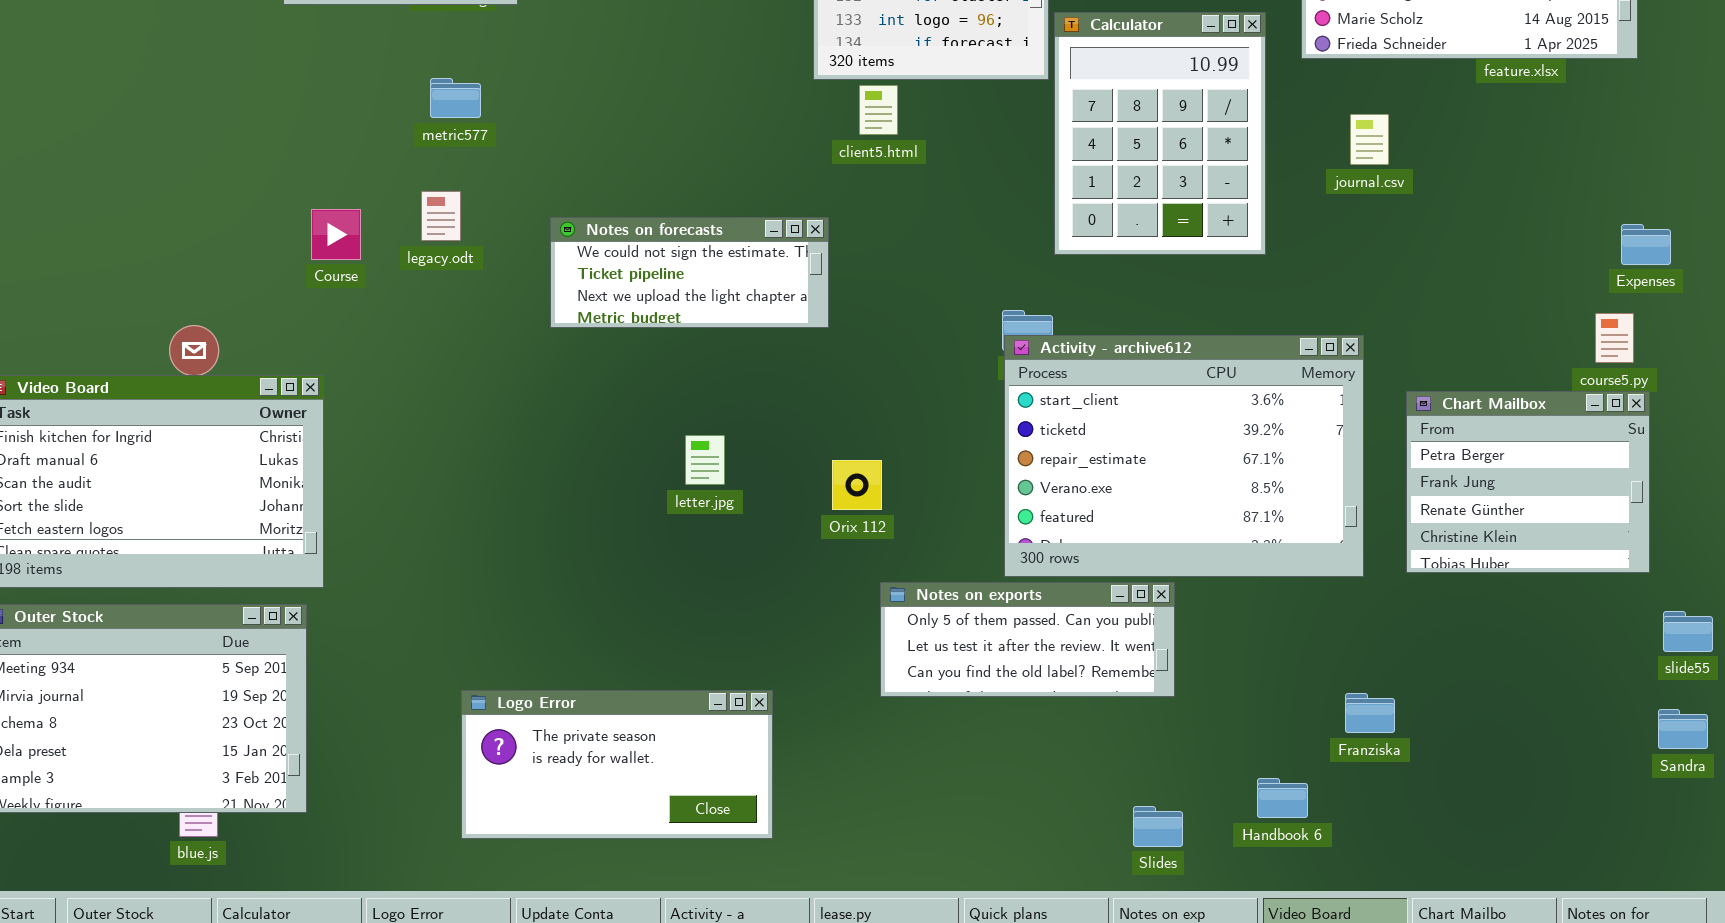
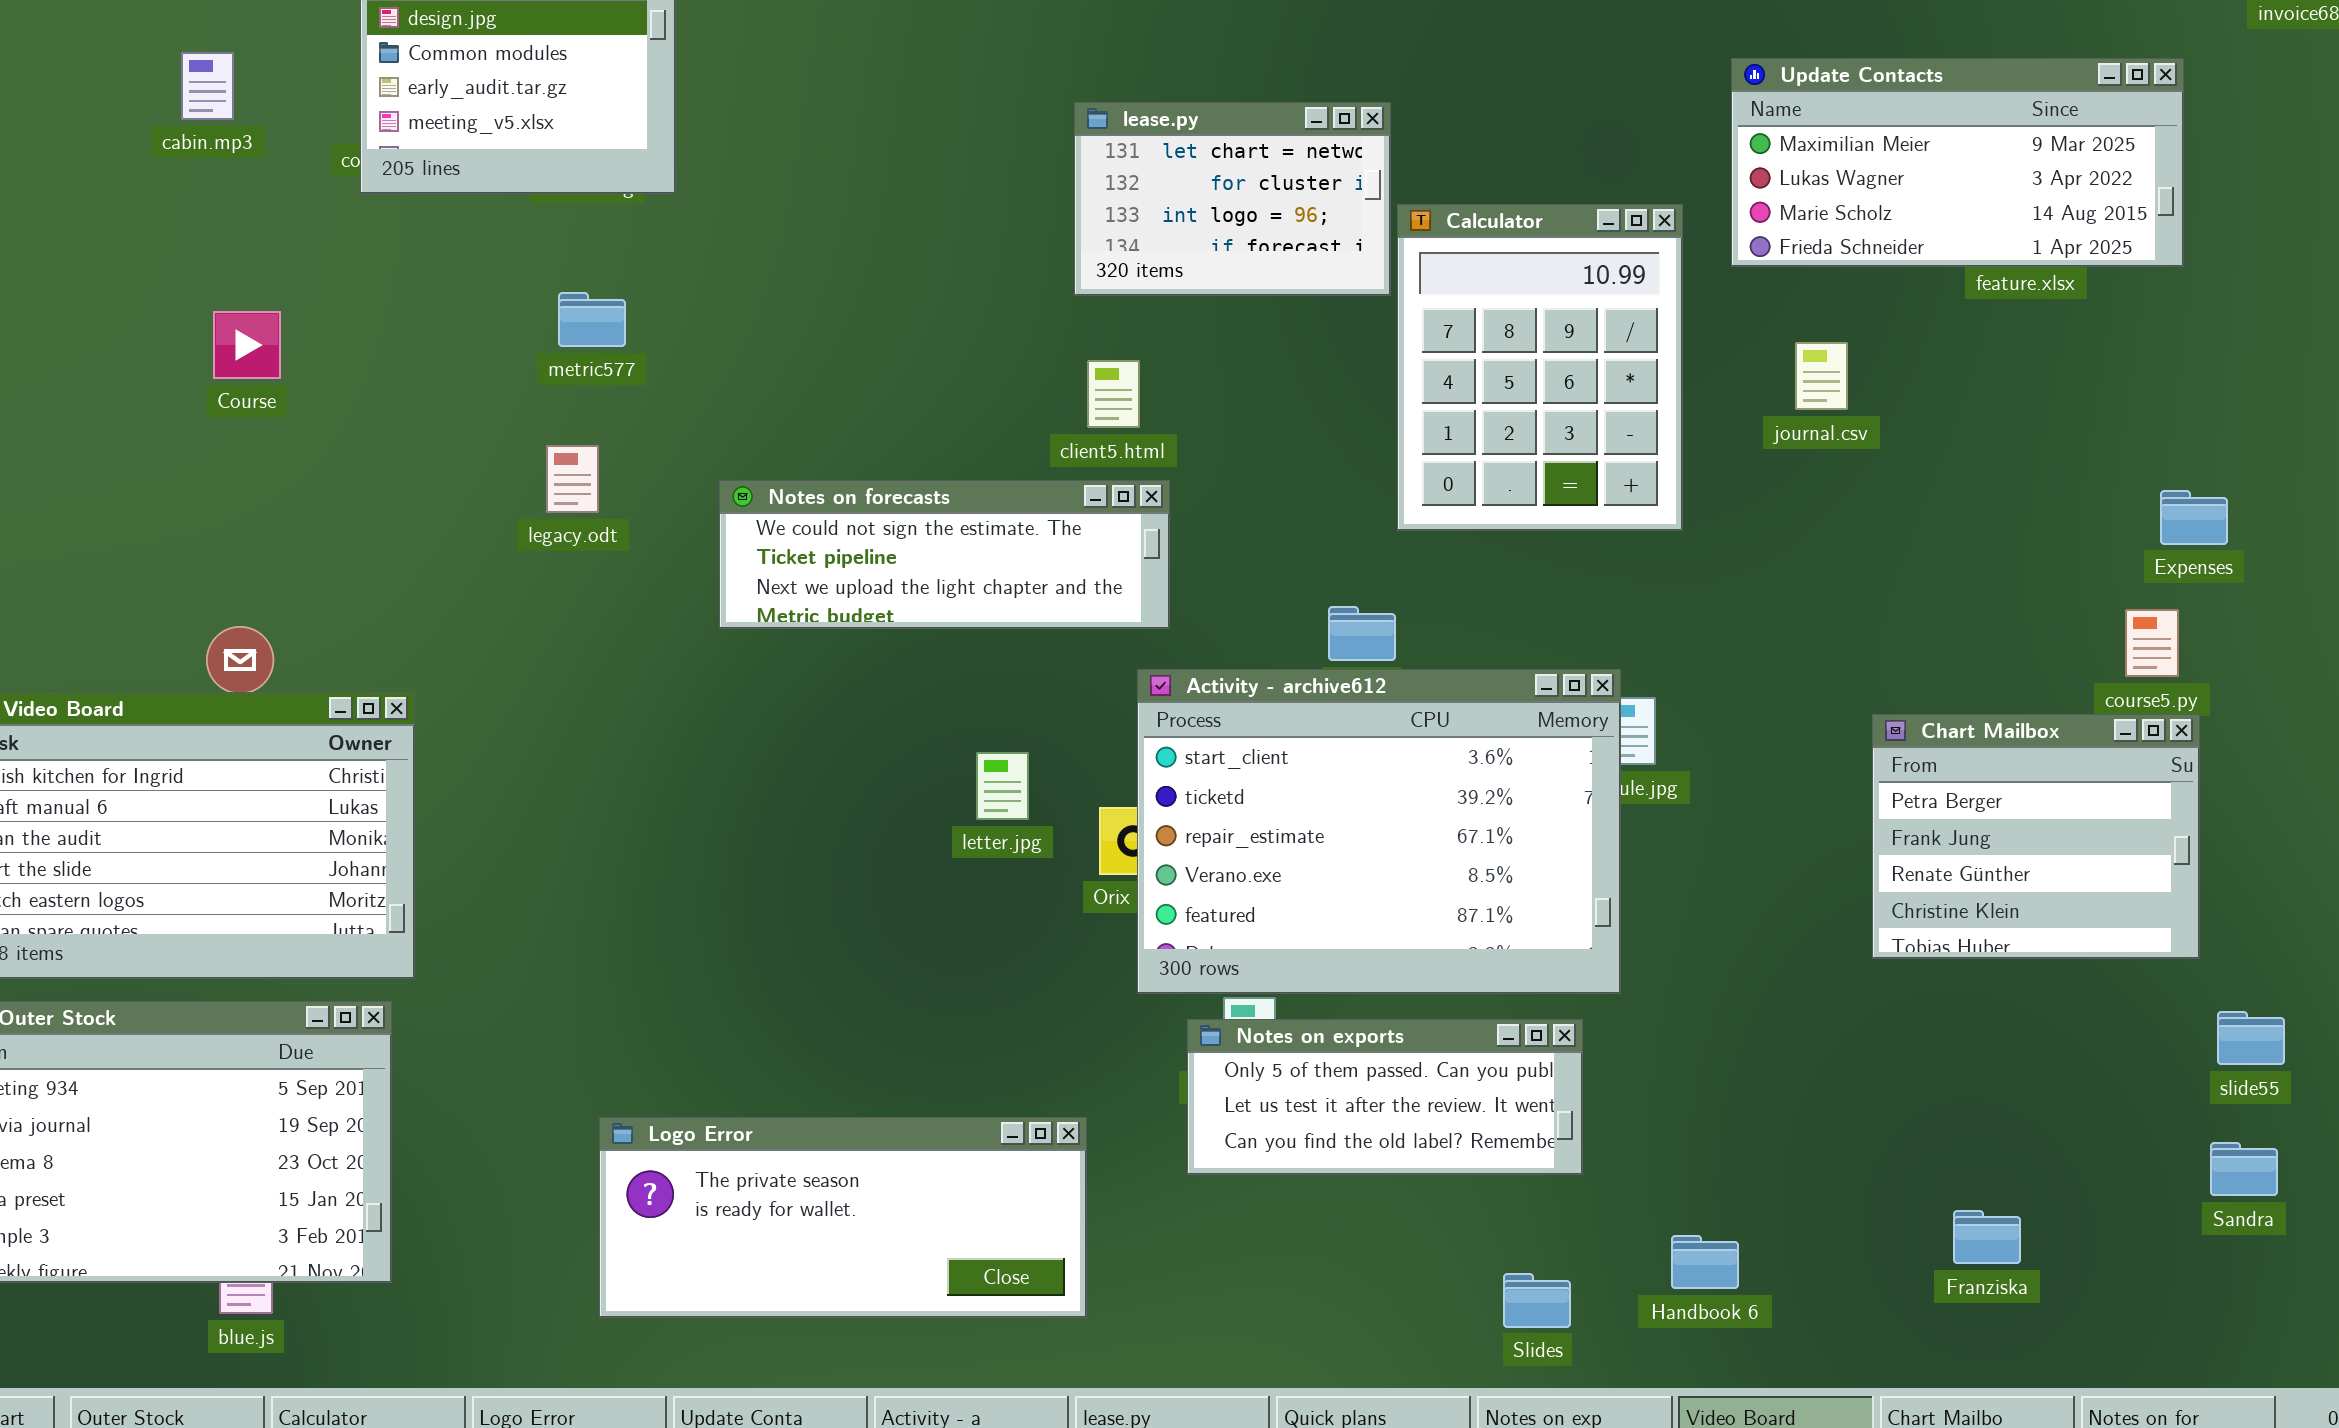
client5.html: [859,85,898,135] -> [1087,360,1140,428], moved
Course: [311,209,361,260] -> [213,311,281,379], moved
Notes on forecasts: [550,217,829,328] -> [719,480,1170,629], resized
Activity - archive612: [1004,335,1364,577] -> [1137,669,1621,994], moved
letter.jpg: [685,435,725,485] -> [976,752,1029,820], moved
Notes on exports: [880,582,1175,697] -> [1187,1019,1583,1175], moved
Logo Error: [461,690,773,839] -> [599,1117,1087,1318], resized
Franziska: [1345,693,1395,733] -> [1953,1210,2021,1264], moved

